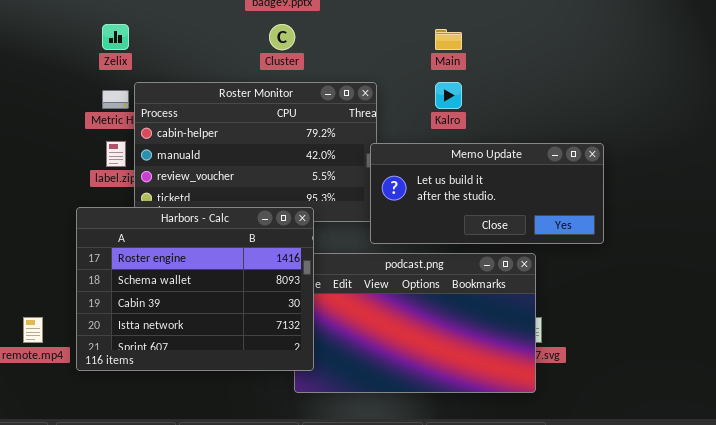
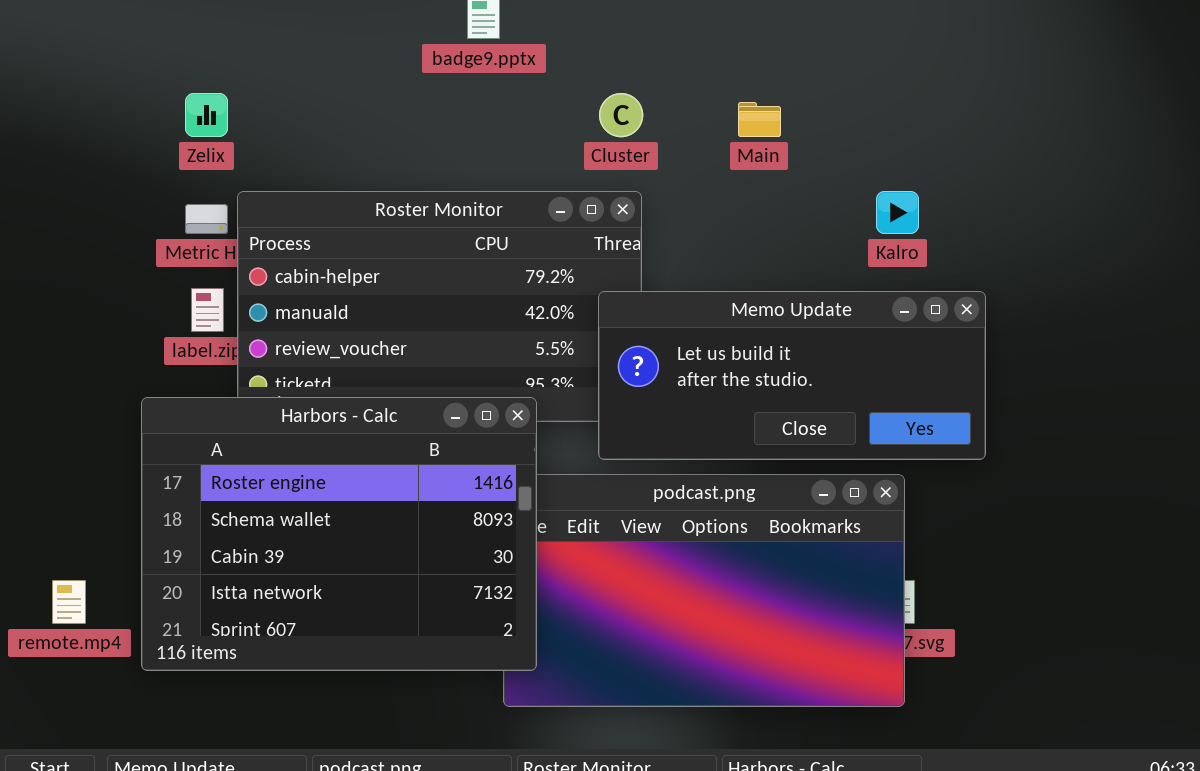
Cluster: [269,24,295,50] -> [599,93,643,137], moved
Kalro: [435,82,462,109] -> [876,191,919,234], moved
Memo Update: [370,143,604,244] -> [598,291,986,460], moved

